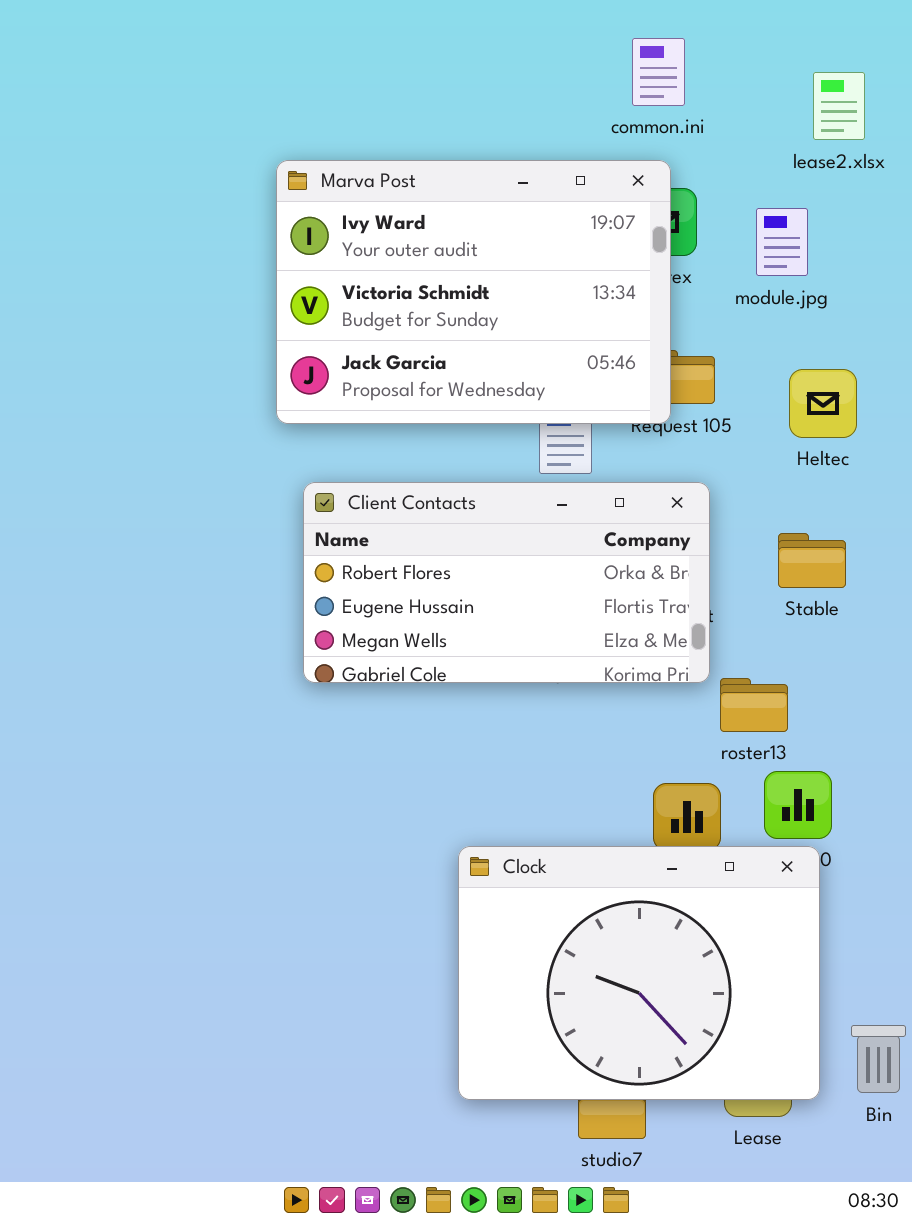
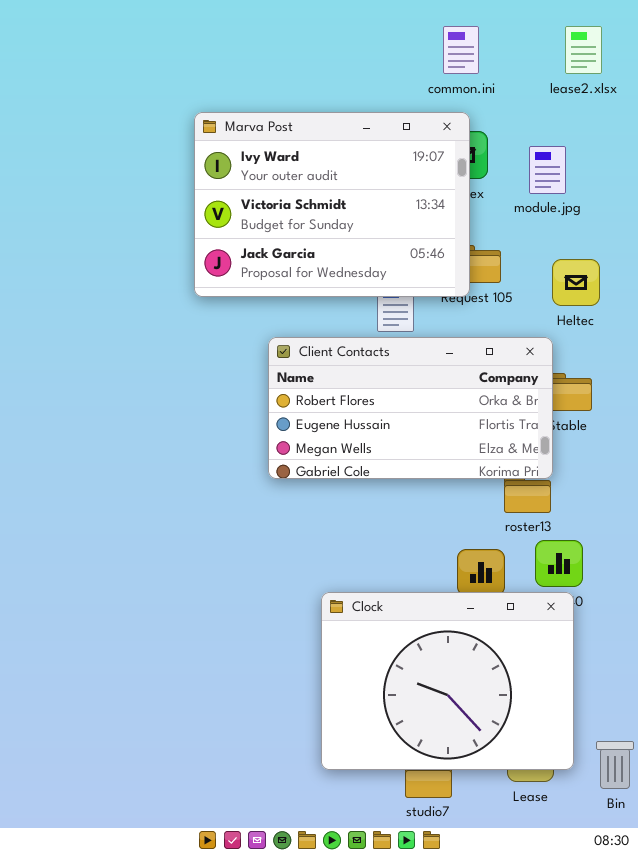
lease2.xlsx: [813,72,865,140] -> [565,26,602,74], moved
Client Contacts: [303,482,710,683] -> [268,337,553,479], moved
Bin: [851,1025,906,1093] -> [596,741,634,789], moved

